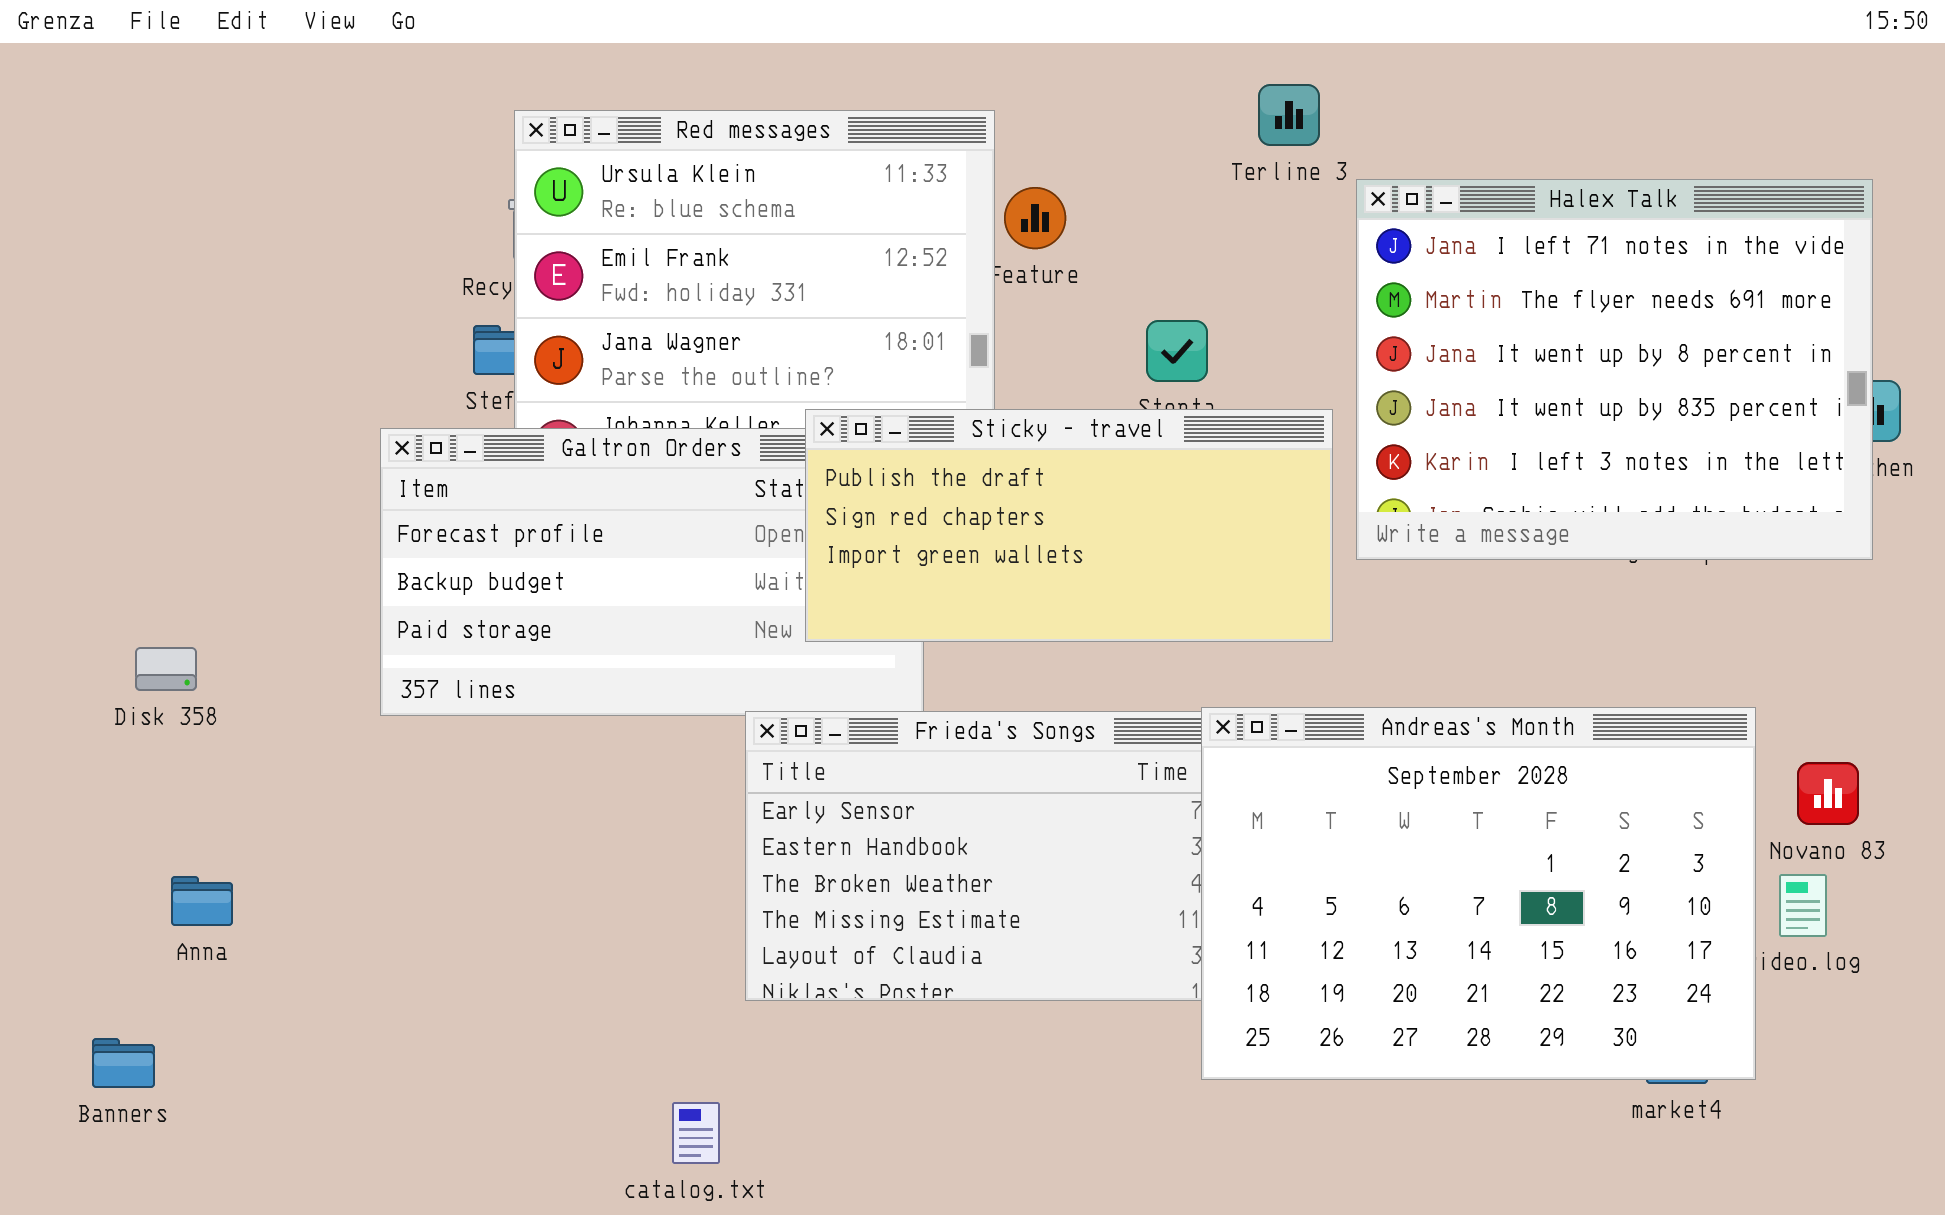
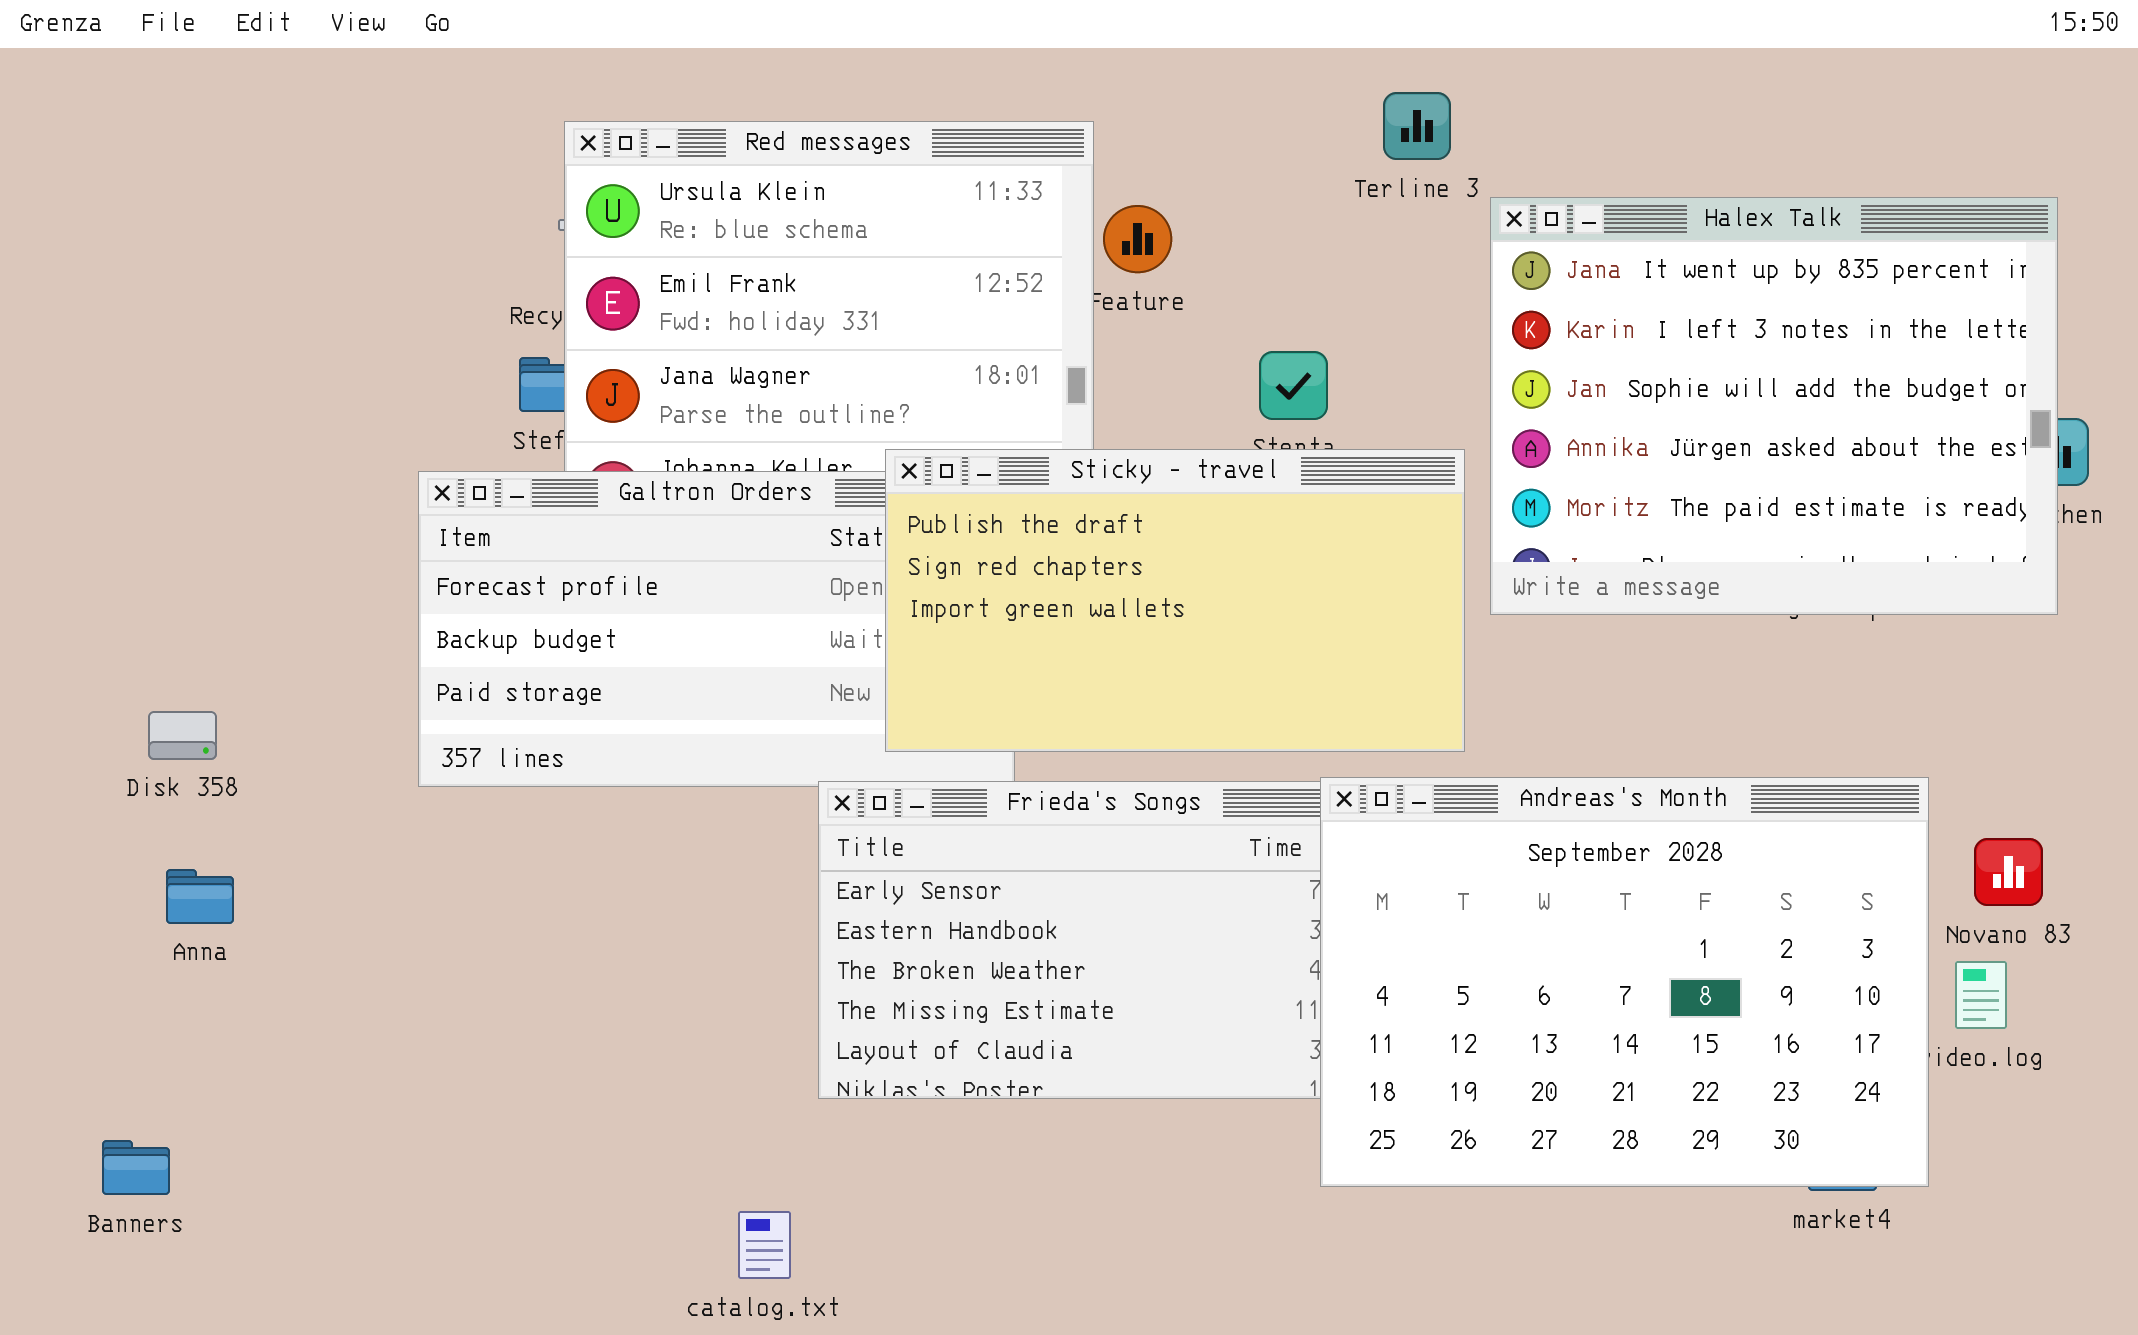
Halex Talk: [1356,179,1873,560] -> [1490,197,2058,615], scrolled down 3 rows
Sticky - travel: [805,409,1333,642] -> [885,449,1465,752], resized
Anna: [171,876,233,926] -> [166,869,234,924], moved

